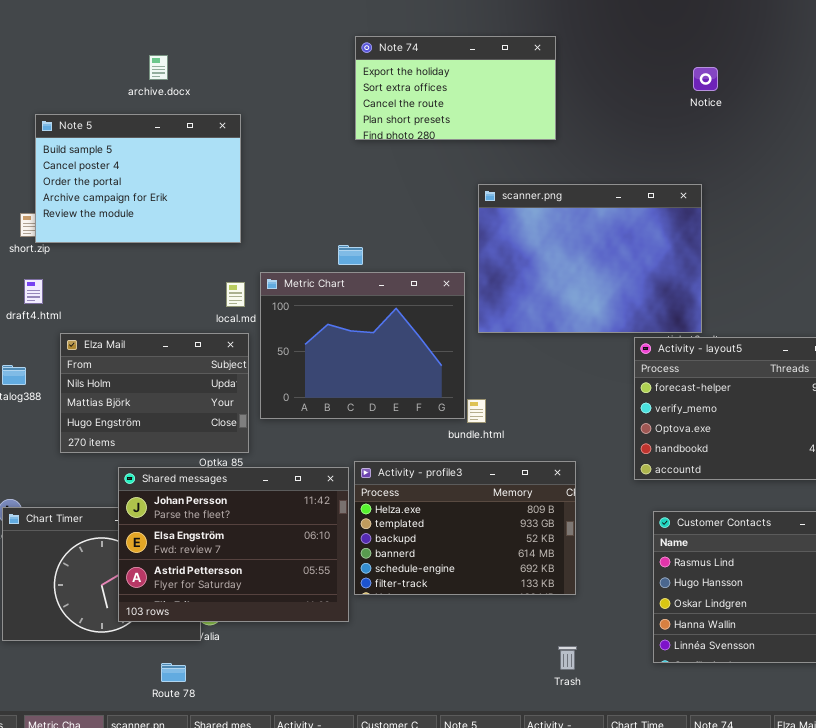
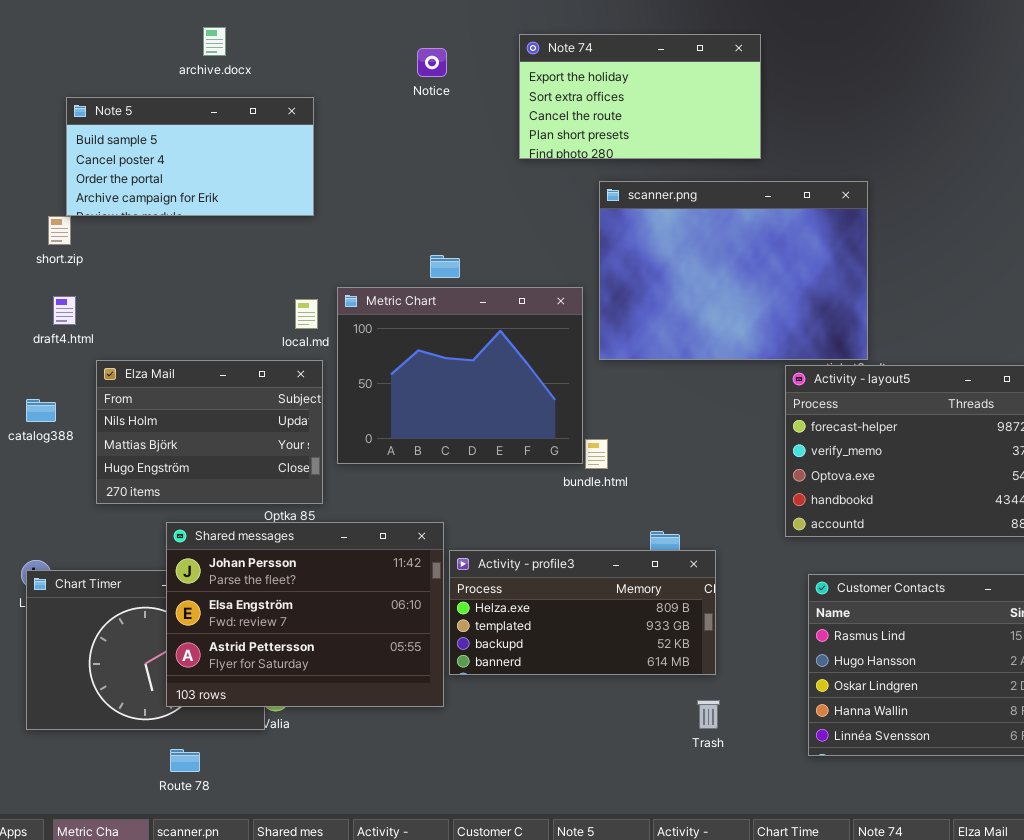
Note 74: [355,36,556,140] -> [519,34,761,159], moved
Notice: [693,67,718,91] -> [417,48,447,77], moved
Note 5: [35,114,241,243] -> [66,97,314,216], resized
Activity - profile3: [354,461,576,595] -> [449,550,716,675], resized
Trash: [558,646,577,670] -> [697,700,720,729], moved
Route 78: [161,663,186,682] -> [170,749,200,772], moved

